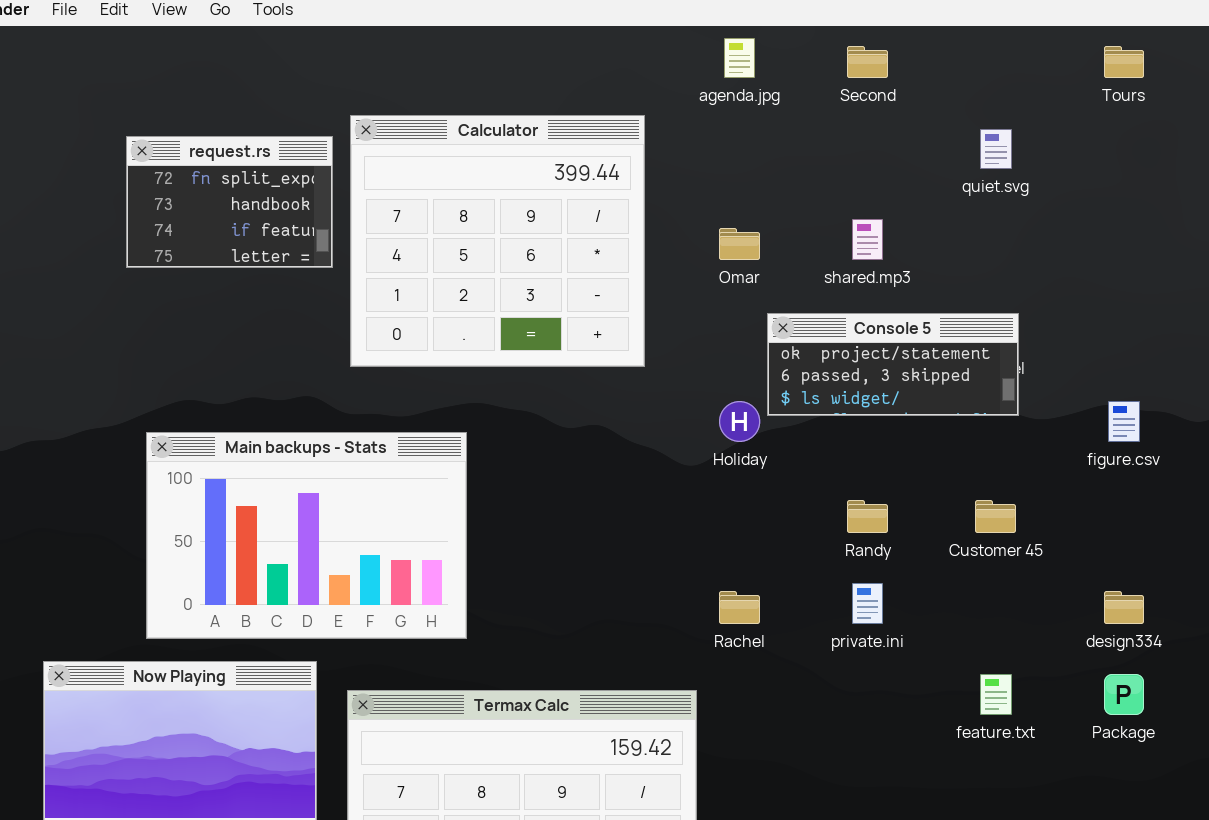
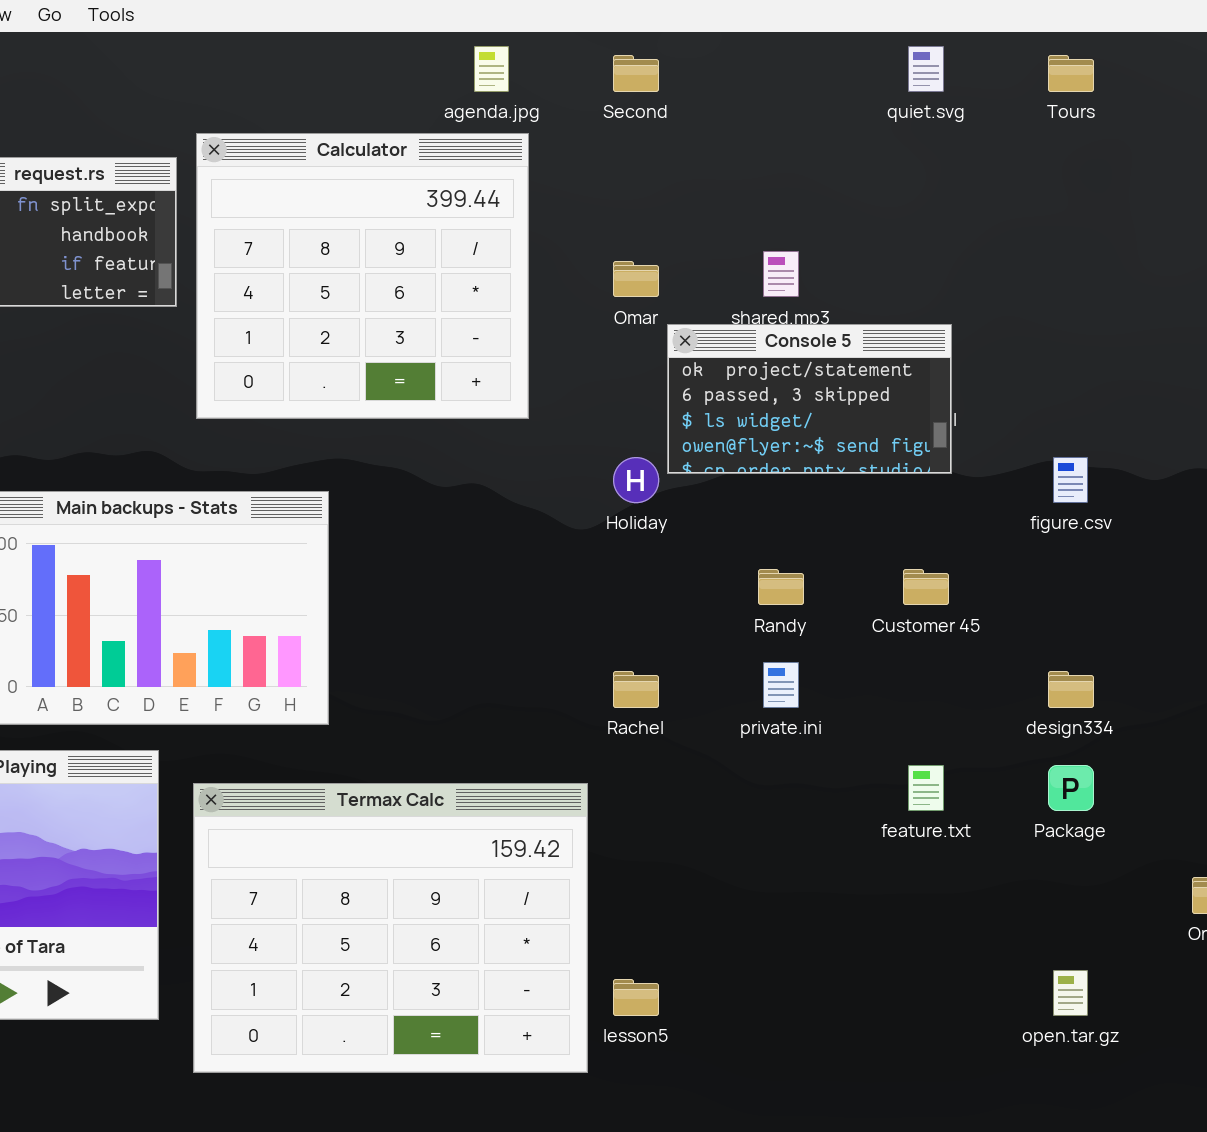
agenda.jpg: [724,38,755,78] -> [474,46,509,92], moved
Second: [847,46,888,78] -> [613,55,659,92], moved
quiet.svg: [980,129,1012,169] -> [908,46,944,92], moved
Console 5: [767,313,1019,416] -> [667,324,952,474], resized

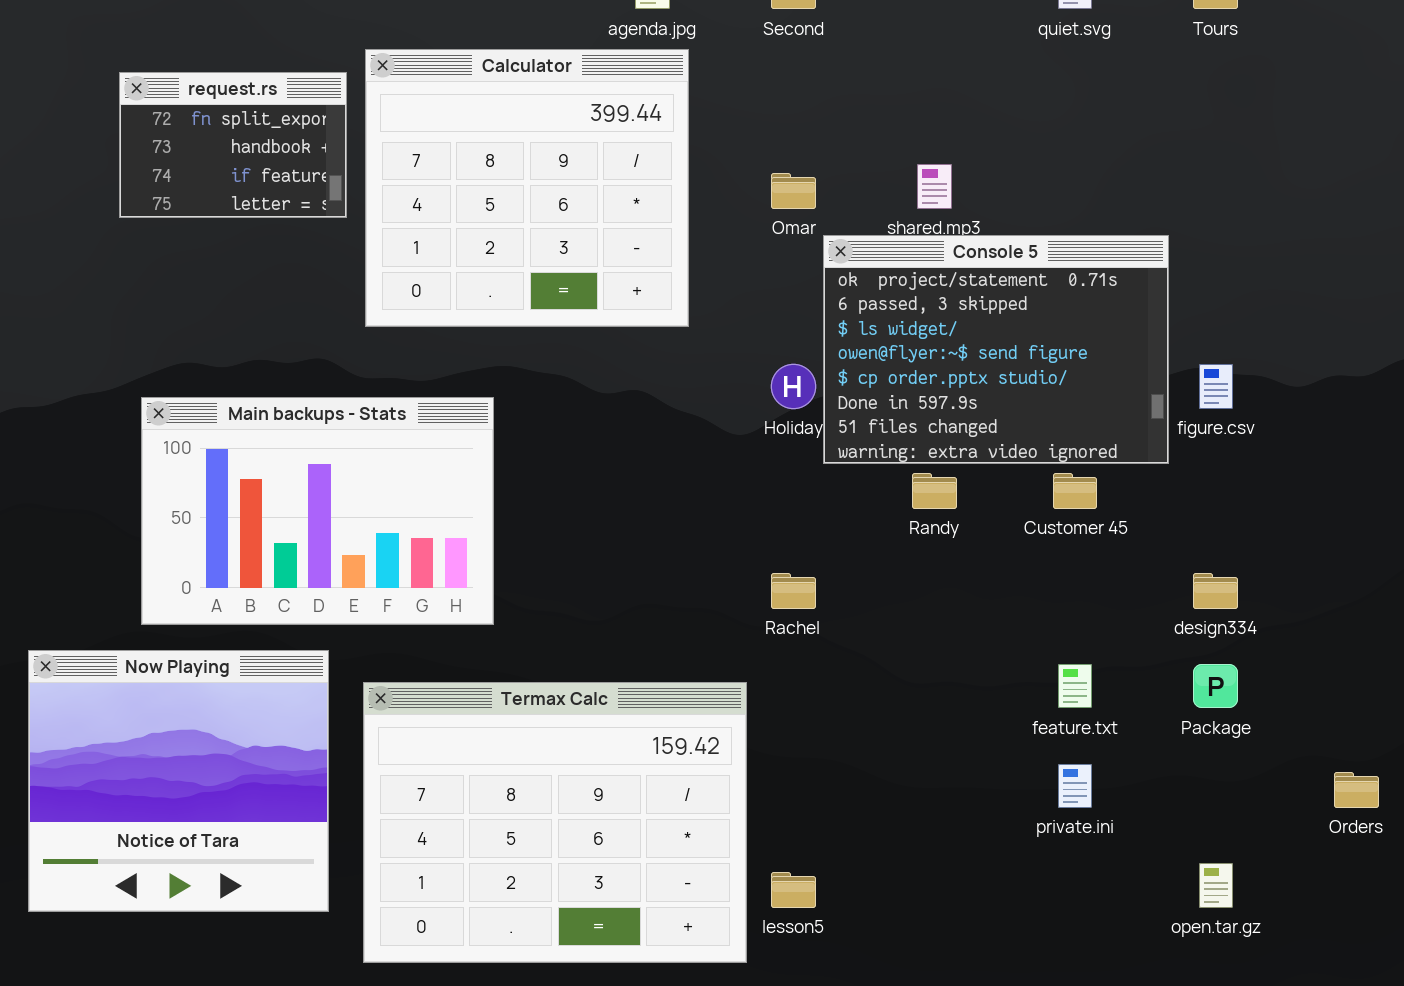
Console 5: [667,324,952,474] -> [823,235,1169,464], resized
private.ini: [763,662,799,708] -> [1058,764,1092,808], moved

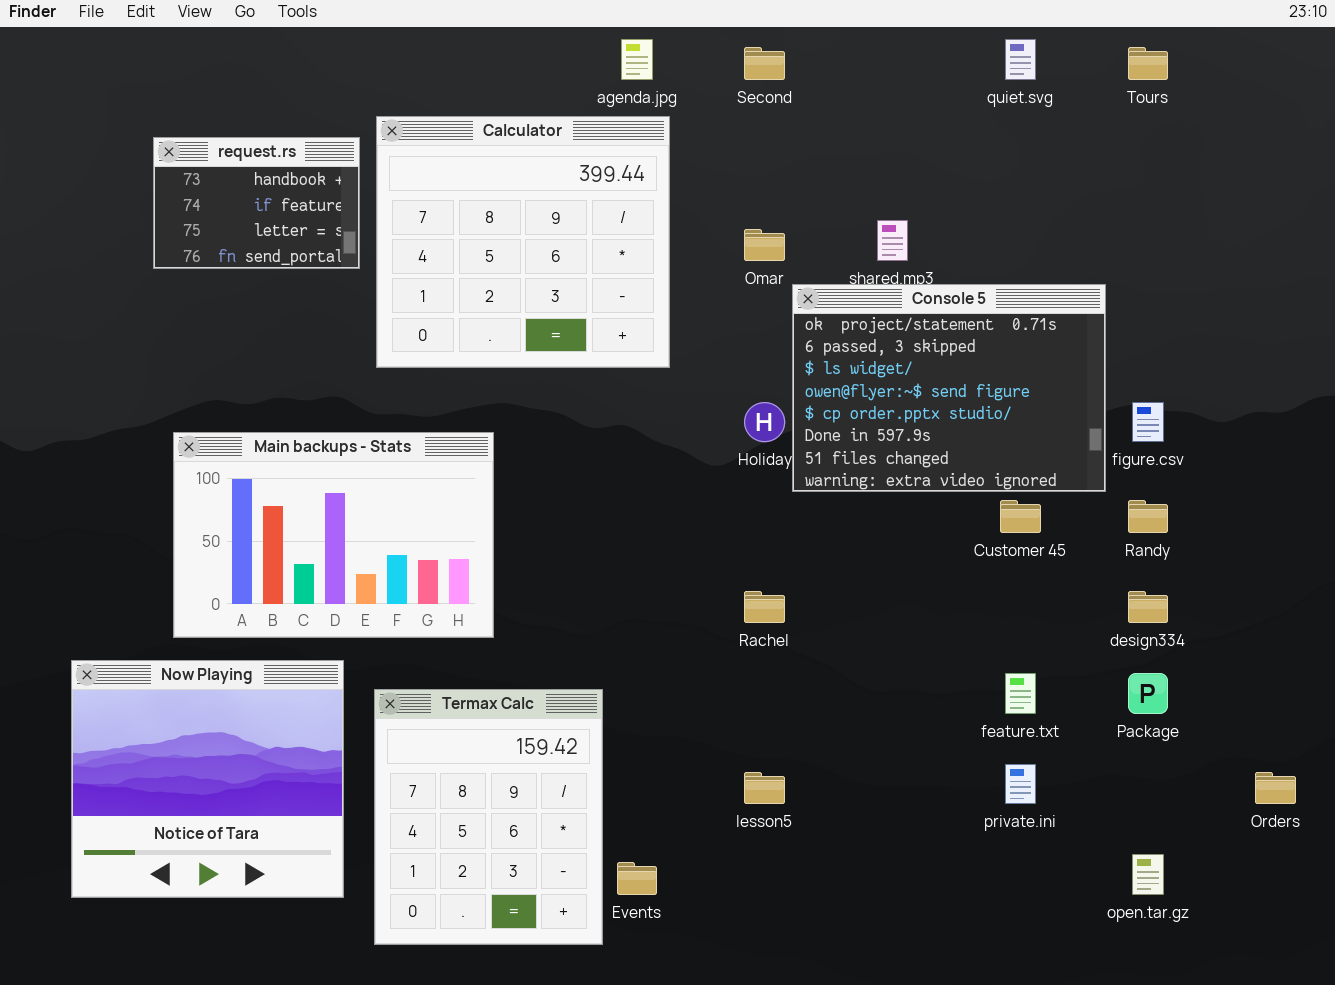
request.rs: [119,72,347,218] -> [153,137,360,269], scrolled down 1 row
Randy: [912,473,957,509] -> [1128,500,1168,533], moved
Termax Calc: [363,682,747,963] -> [374,689,603,945], resized
lesson5: [771,872,816,908] -> [744,772,785,804], moved

